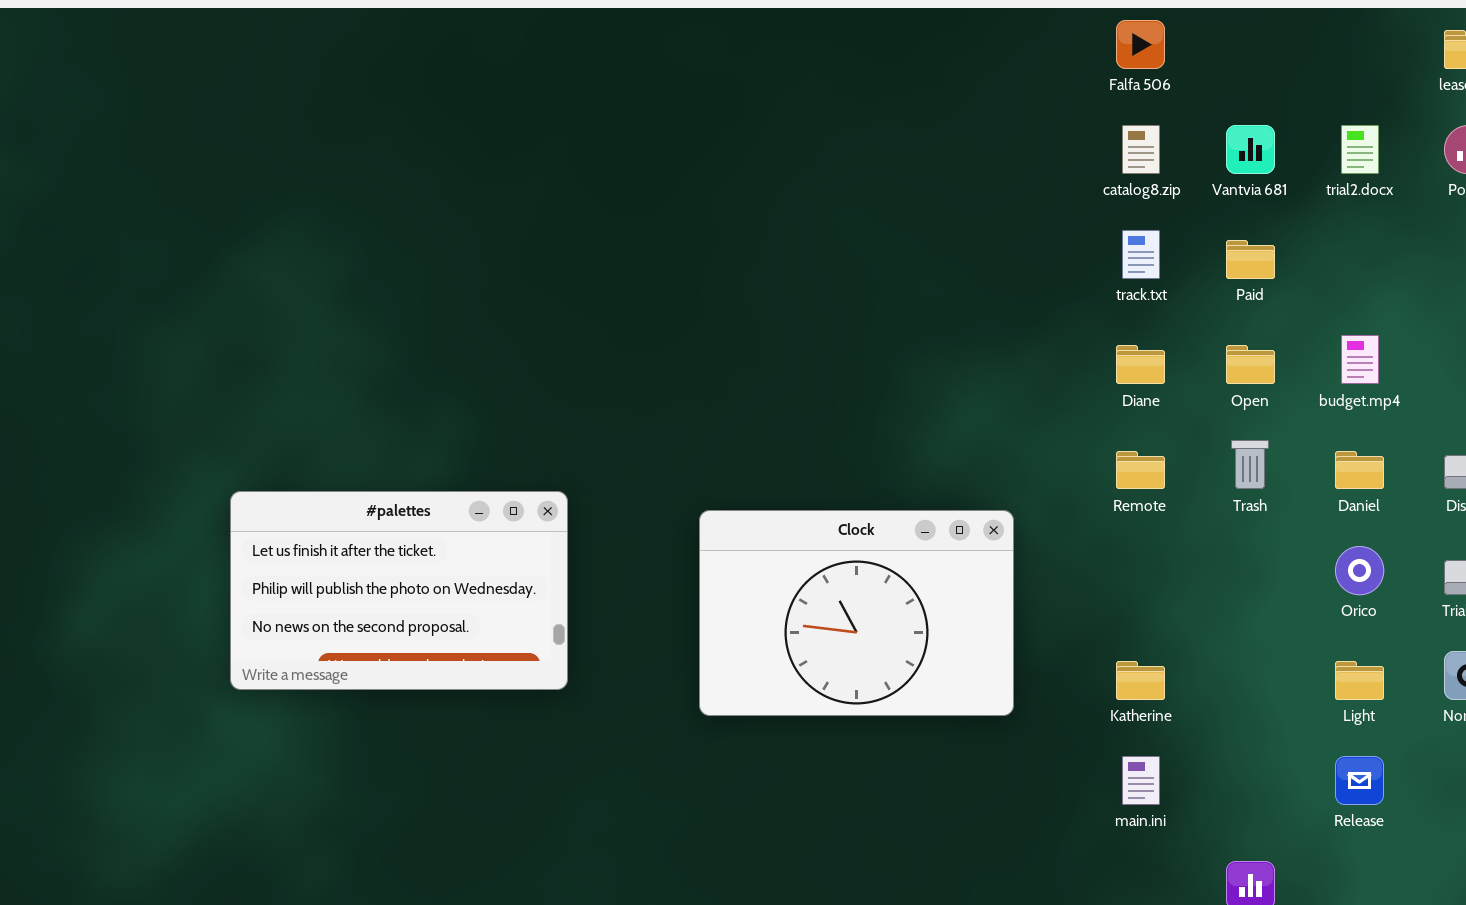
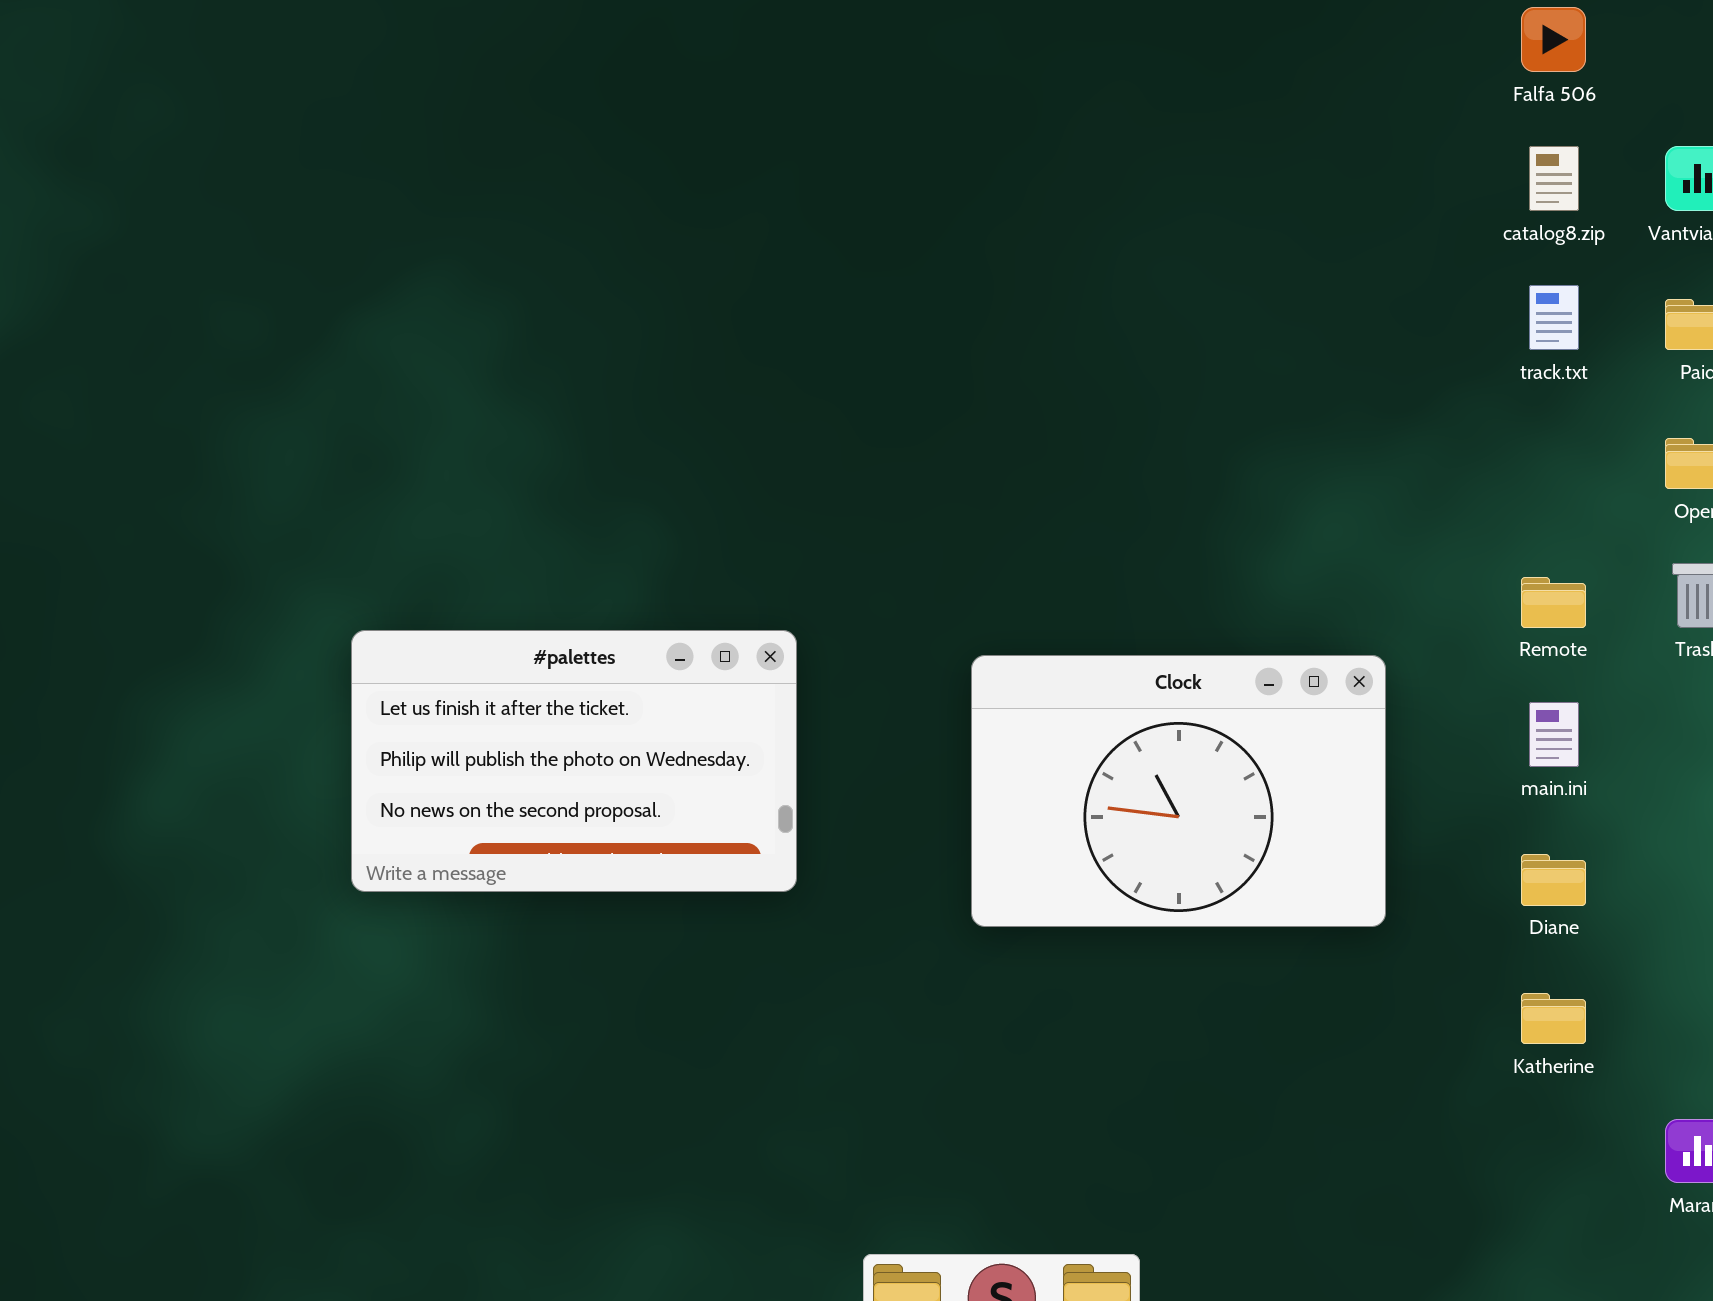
Diane: [1116,345,1165,384] -> [1521,854,1586,906], moved
Katherine: [1116,661,1165,700] -> [1521,993,1586,1044], moved
main.ini: [1122,756,1160,805] -> [1529,702,1579,767], moved

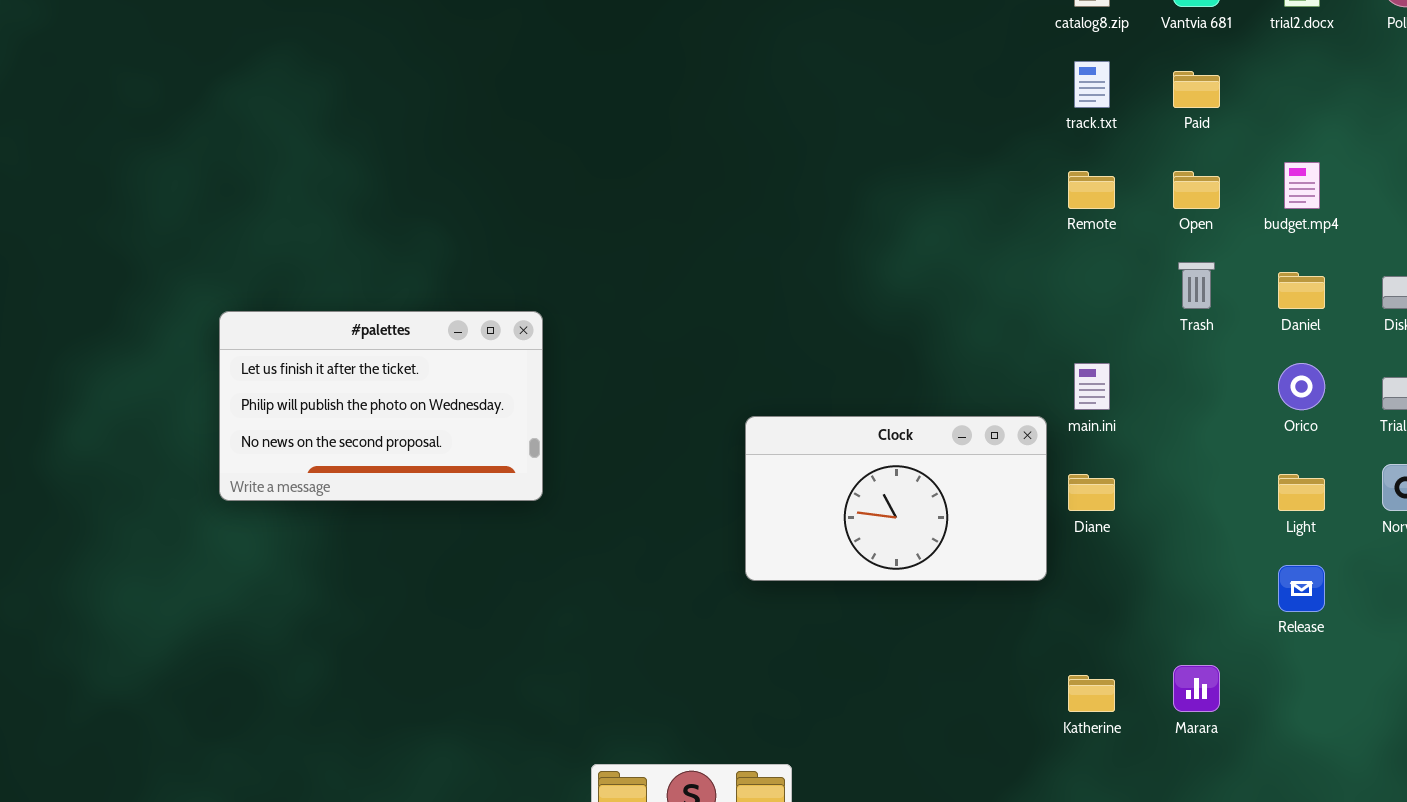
Remote: [1521,577,1586,628] -> [1068,171,1115,209], moved
Clock: [971,655,1386,927] -> [745,416,1047,581], moved, resized
Katherine: [1521,993,1586,1044] -> [1068,675,1115,712], moved

